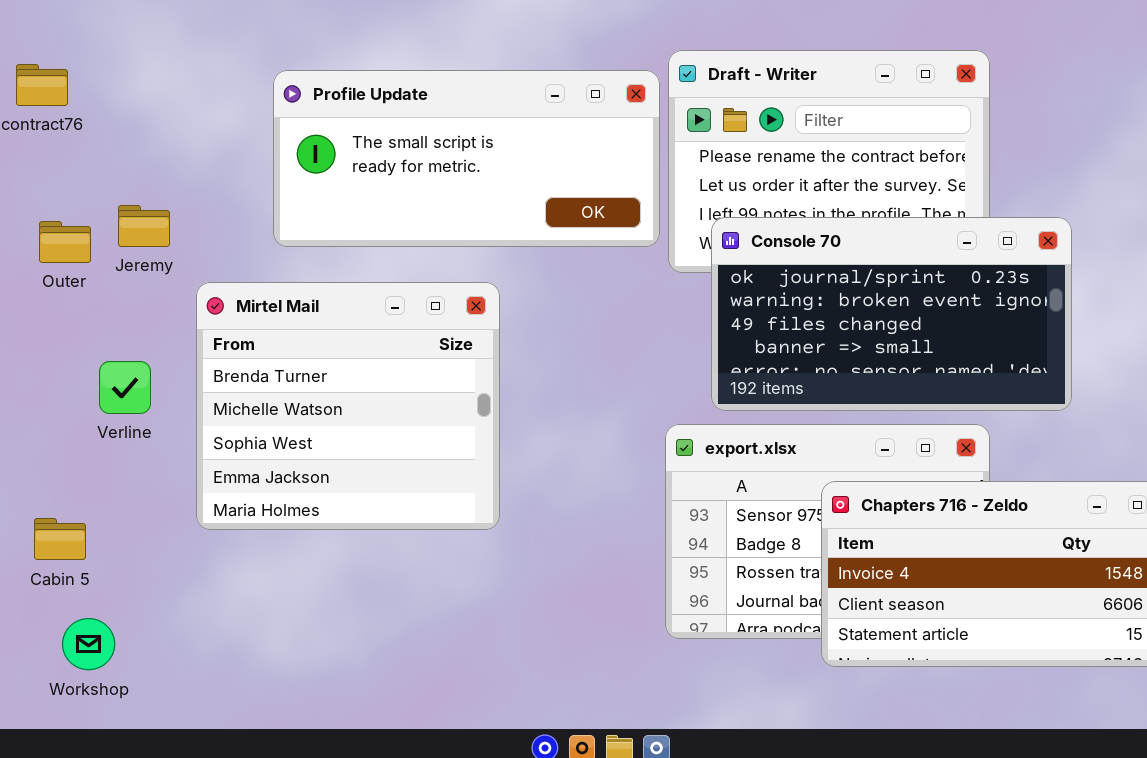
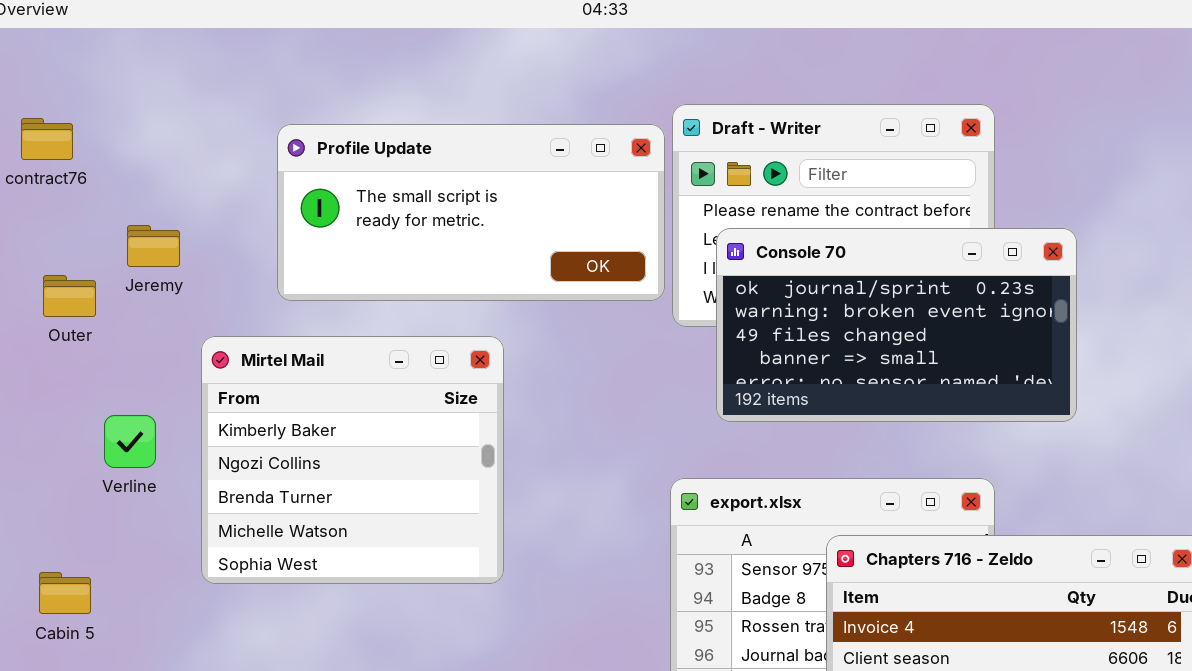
Jeremy: [118,205,170,247] -> [127,225,180,267], moved
Console 70: [711,217,1072,411] -> [716,228,1077,422], moved
Mirtel Mail: [196,282,500,530] -> [201,336,504,584], scrolled up 2 rows

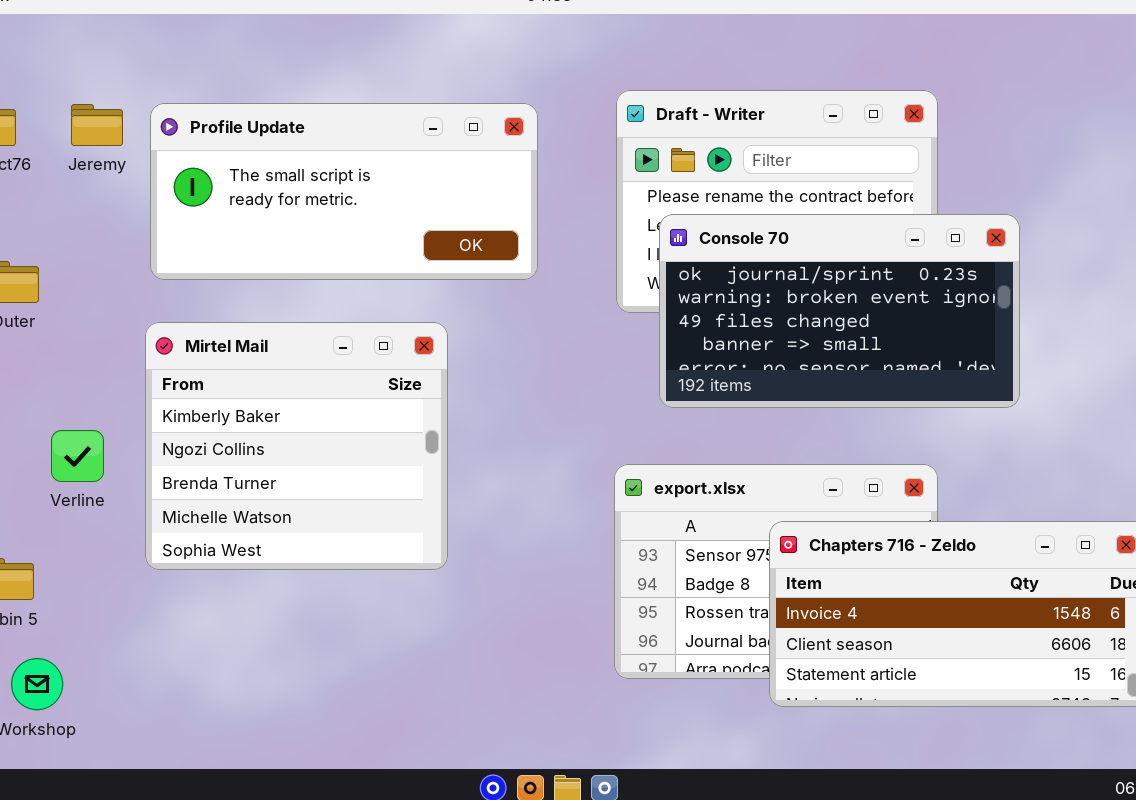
Profile Update: [277,124,665,301] -> [150,103,538,280], moved
Jeremy: [127,225,180,267] -> [71,104,123,146], moved
Verline: [104,415,156,468] -> [51,430,104,482], moved

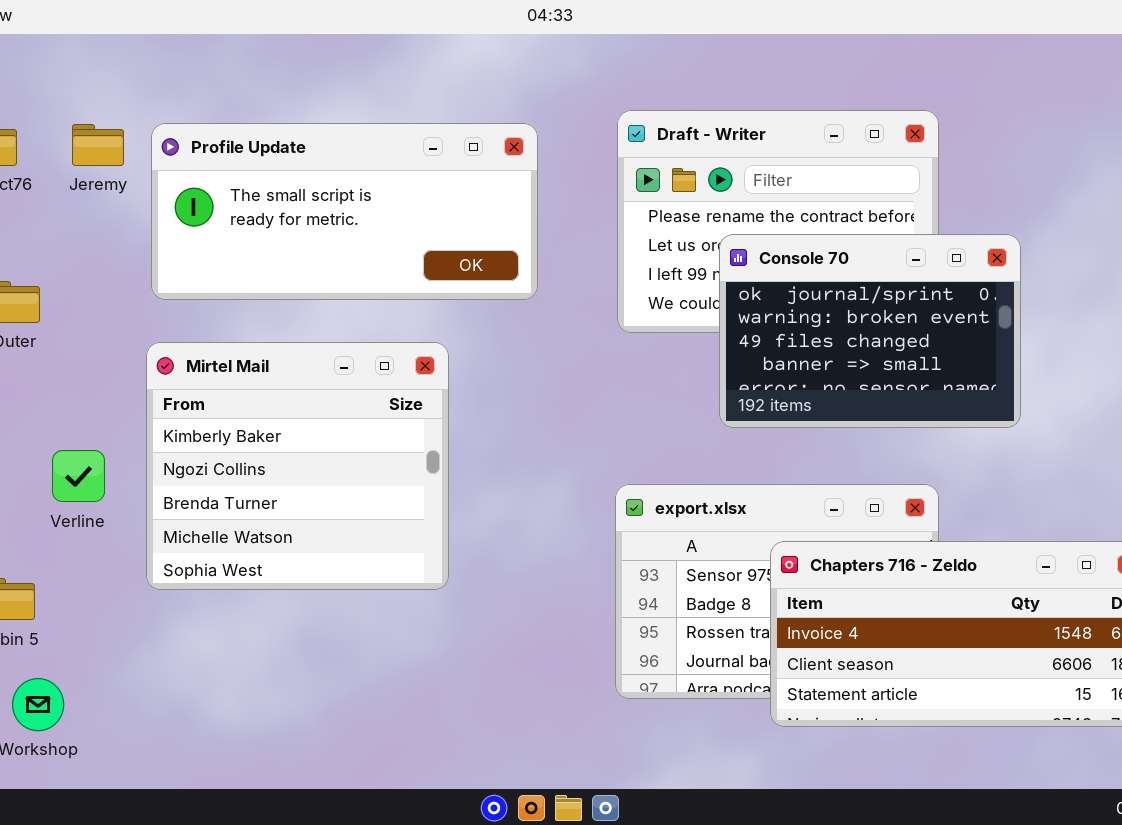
Console 70: [659,214,1020,408] -> [719,234,1021,428], resized

